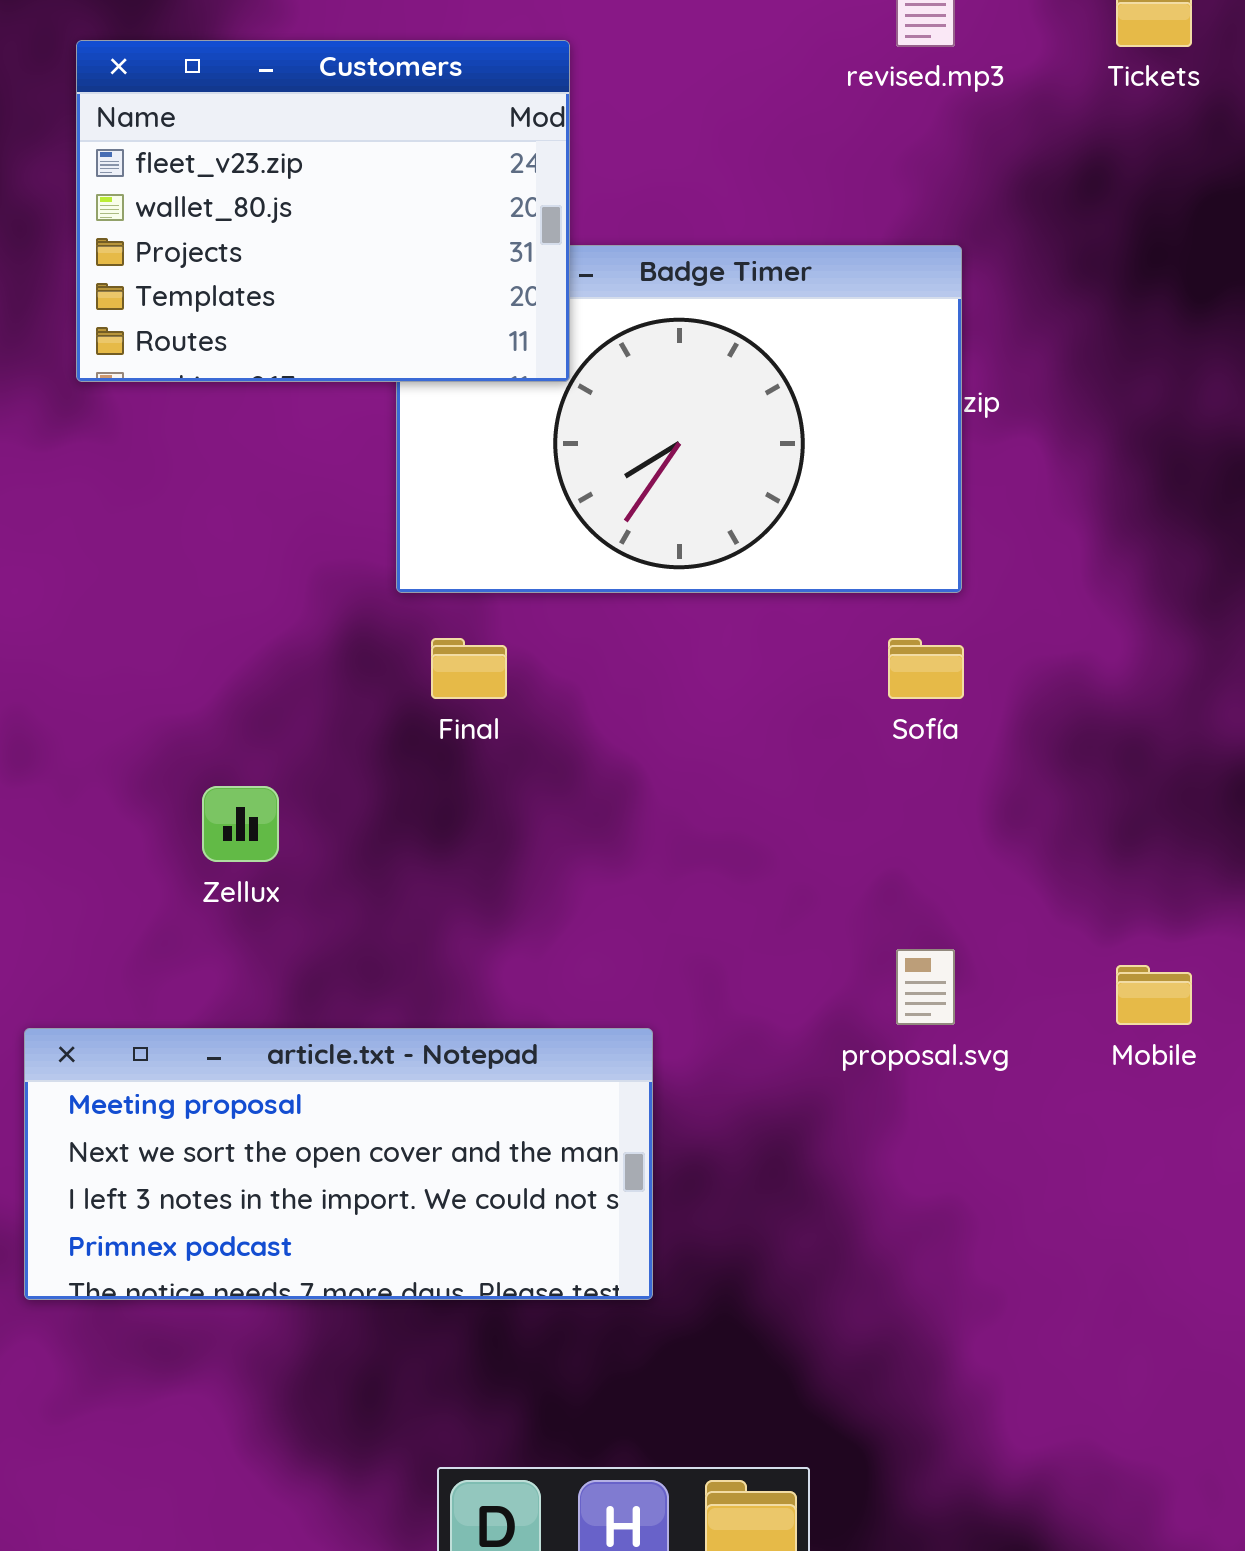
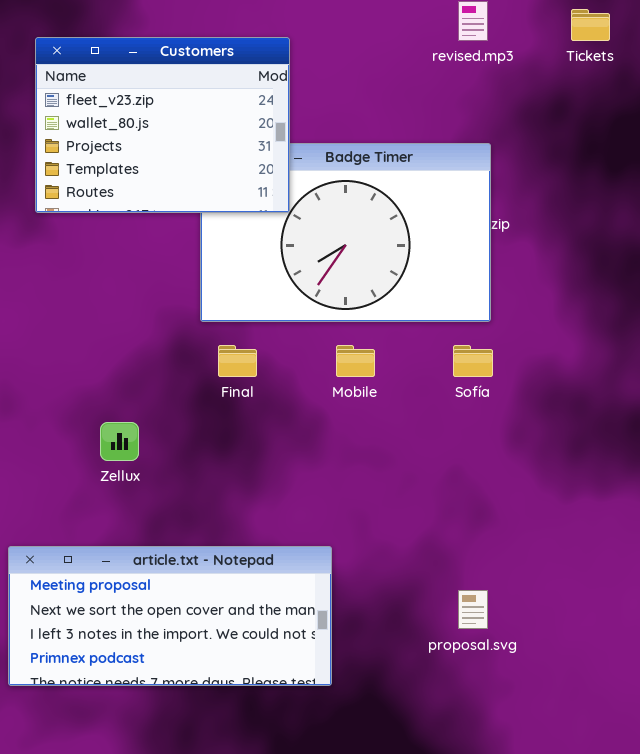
proposal.svg: [896,949,955,1025] -> [458,590,488,629], moved
Mobile: [1116,965,1192,1025] -> [336,345,375,377], moved

